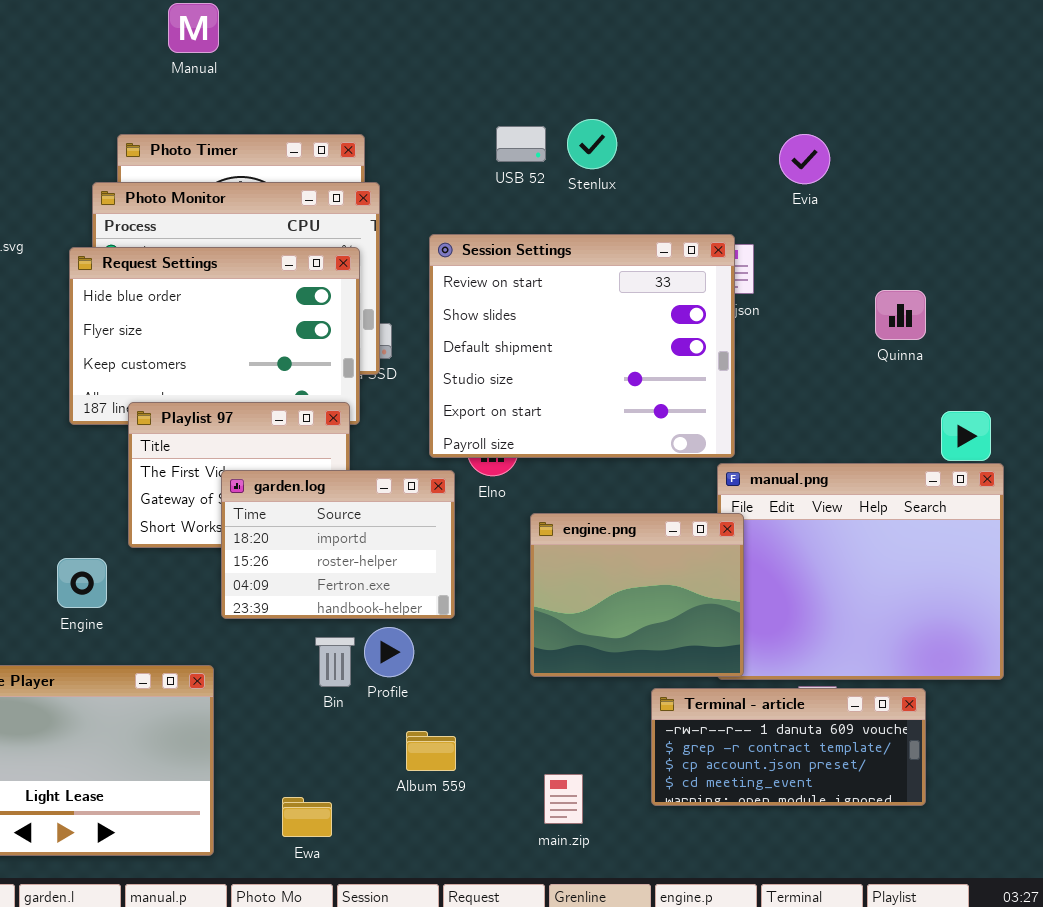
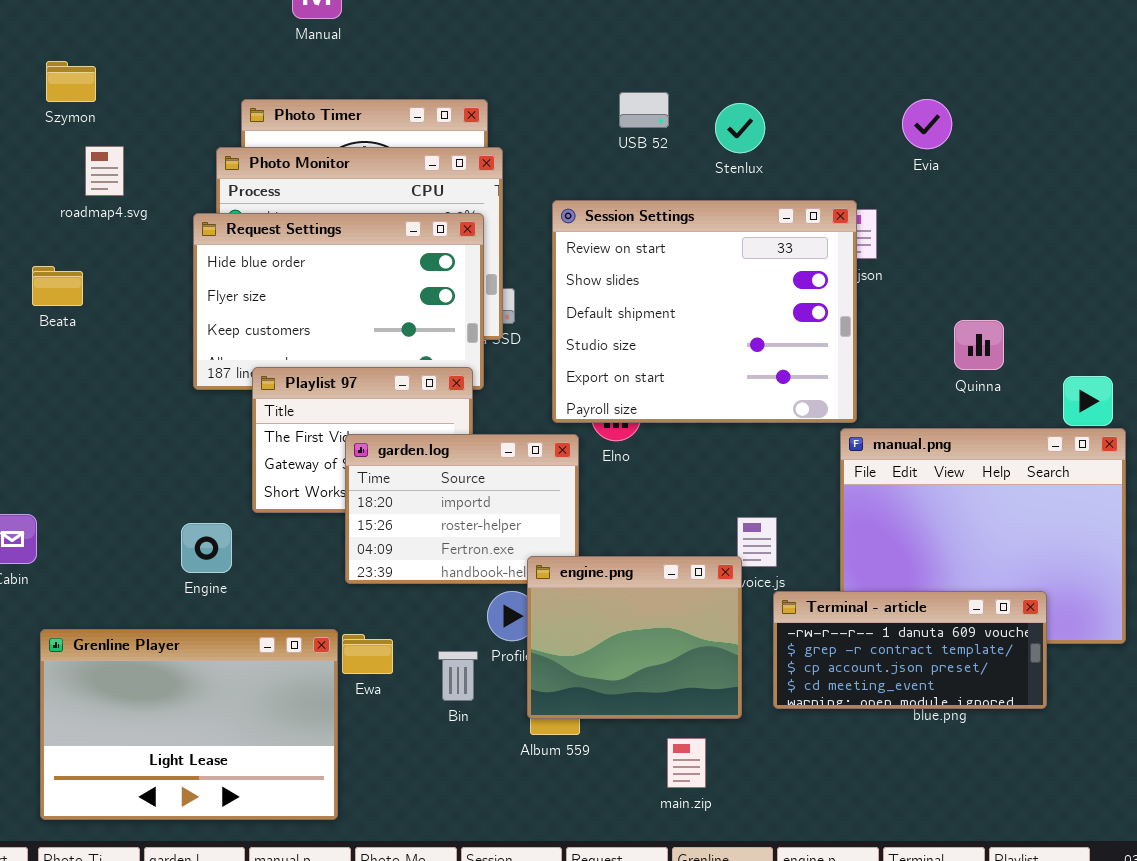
Stenlux: [567,119,617,169] -> [715,103,765,153], moved
Quinna: [875,290,926,340] -> [954,320,1004,370], moved
engine.png: [530,513,744,677] -> [527,556,742,719], moved
Bin: [315,637,355,687] -> [438,651,478,701], moved
Terminal - article: [651,688,926,806] -> [773,591,1047,709], moved
Ewa: [282,797,332,837] -> [342,634,393,674], moved

